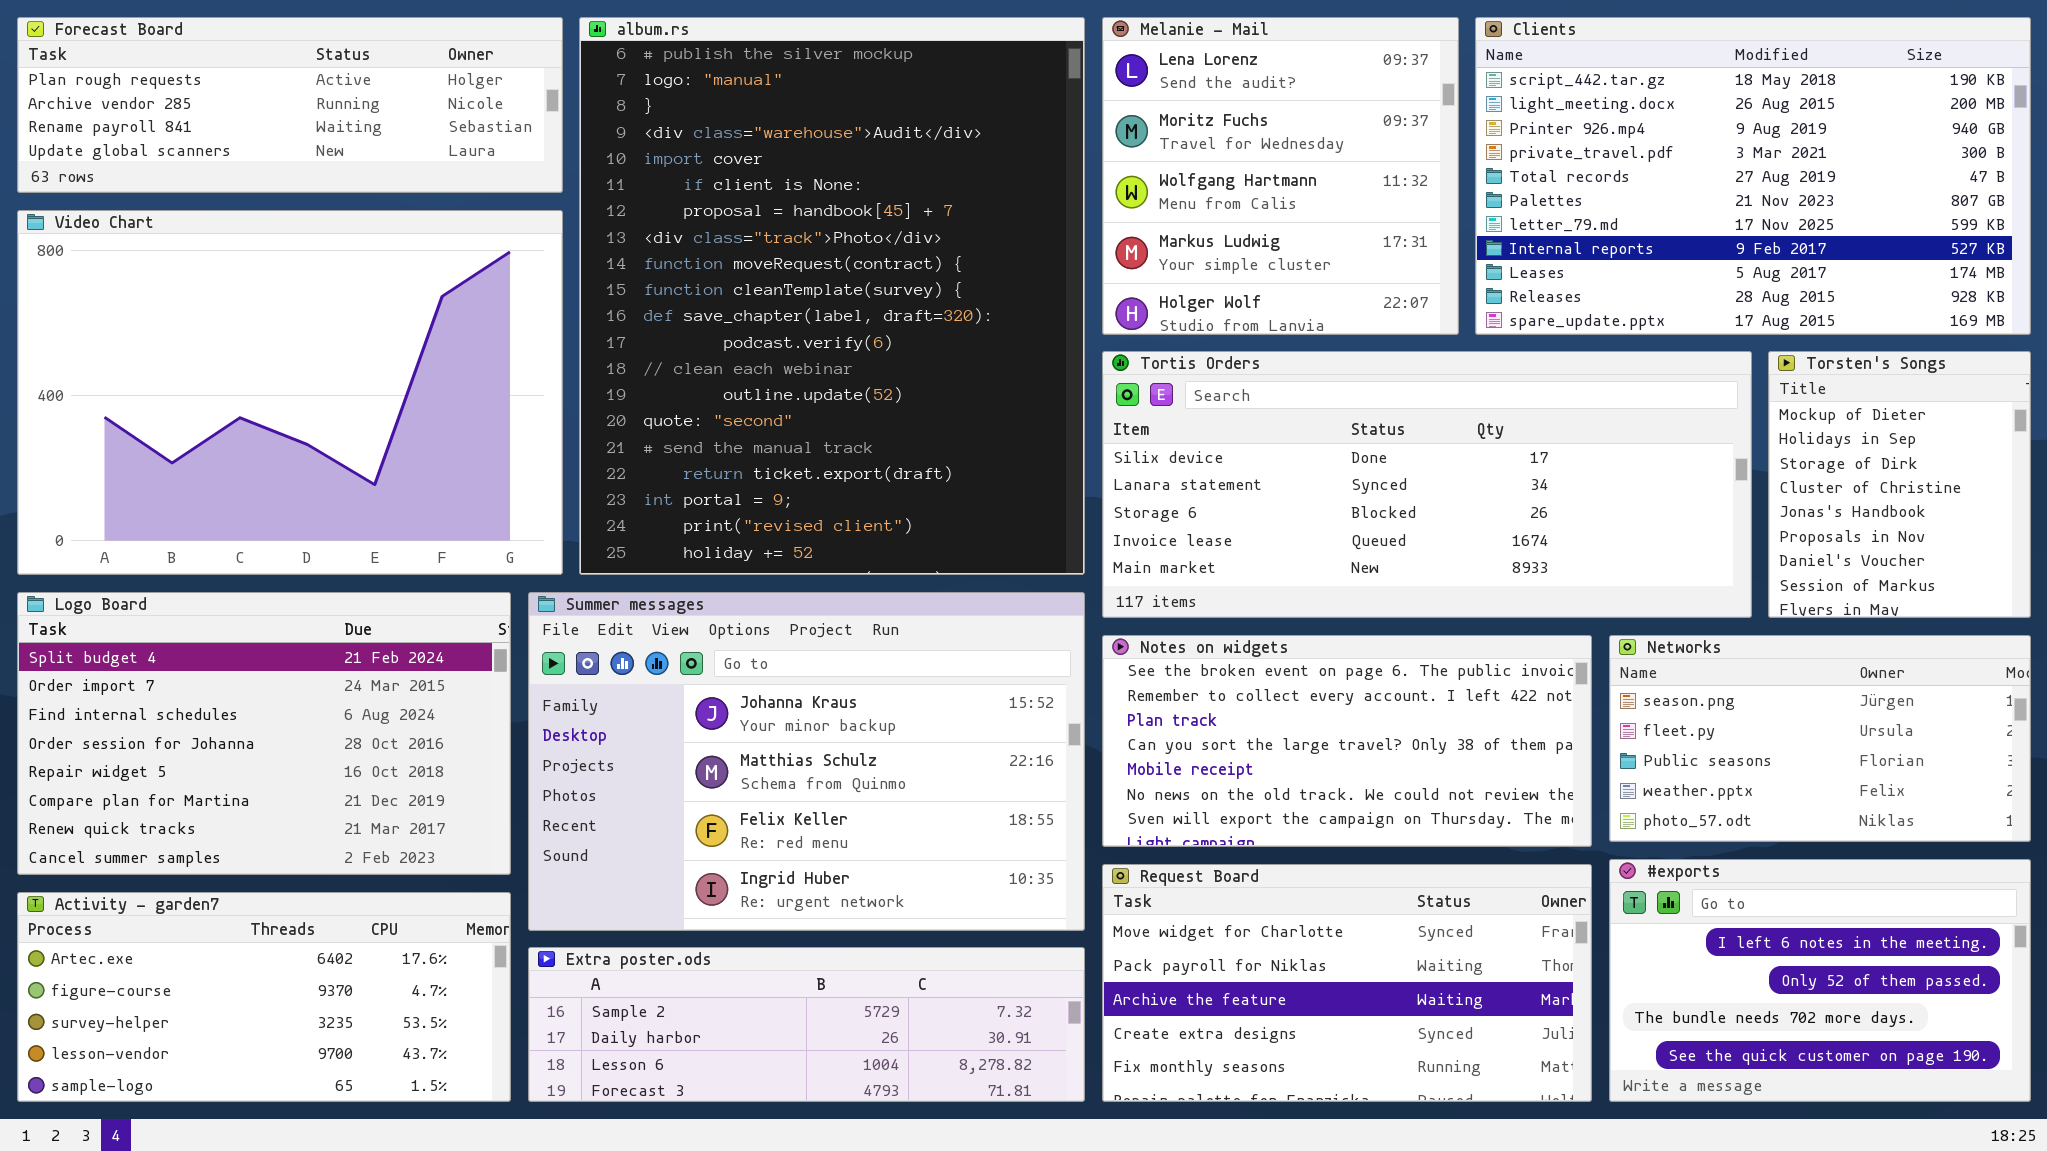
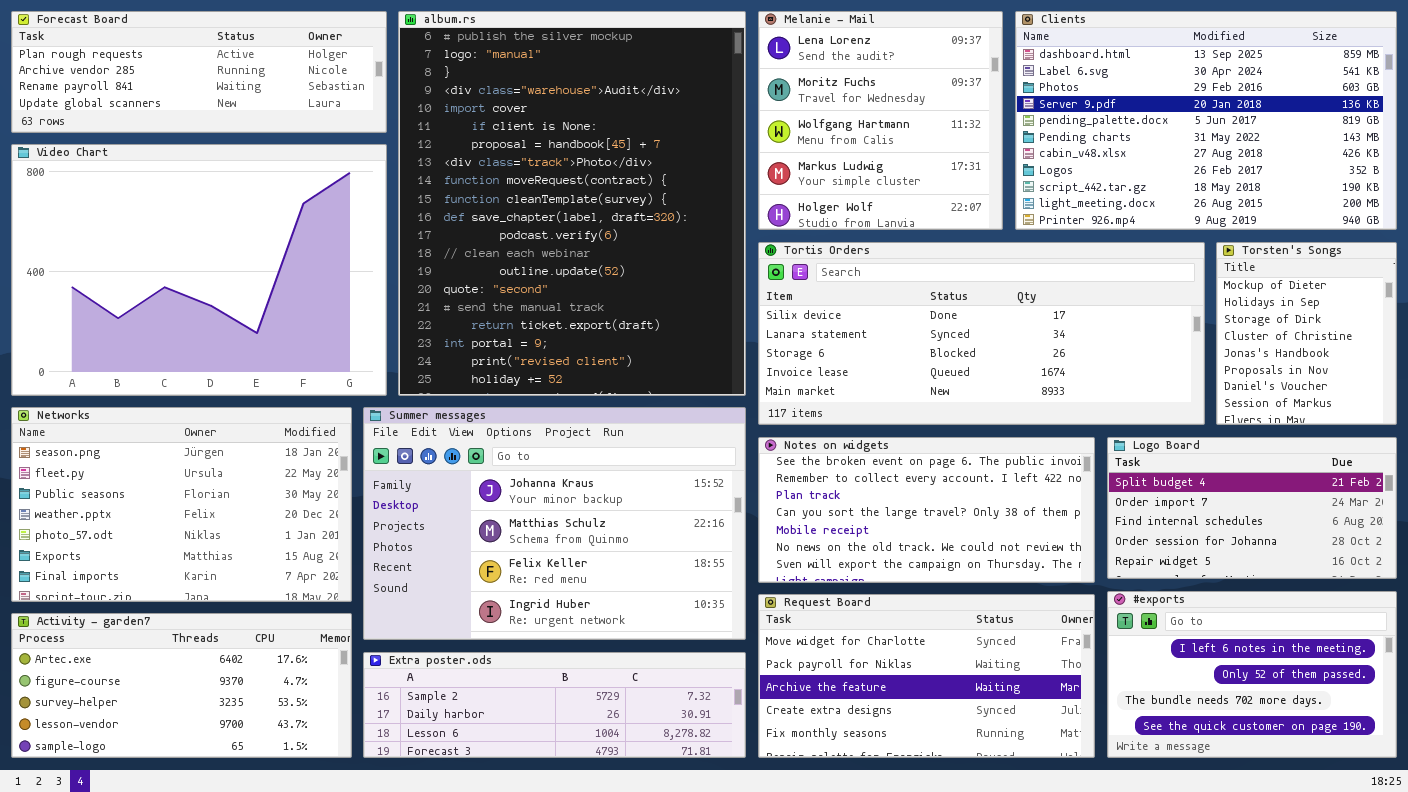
Clients: [1475,17,2031,335] -> [1015,11,1397,230], scrolled up 8 rows
Logo Board: [17,592,511,875] -> [1107,437,1397,579], moved, resized
Networks: [1609,635,2031,842] -> [11,407,352,602], moved, resized

